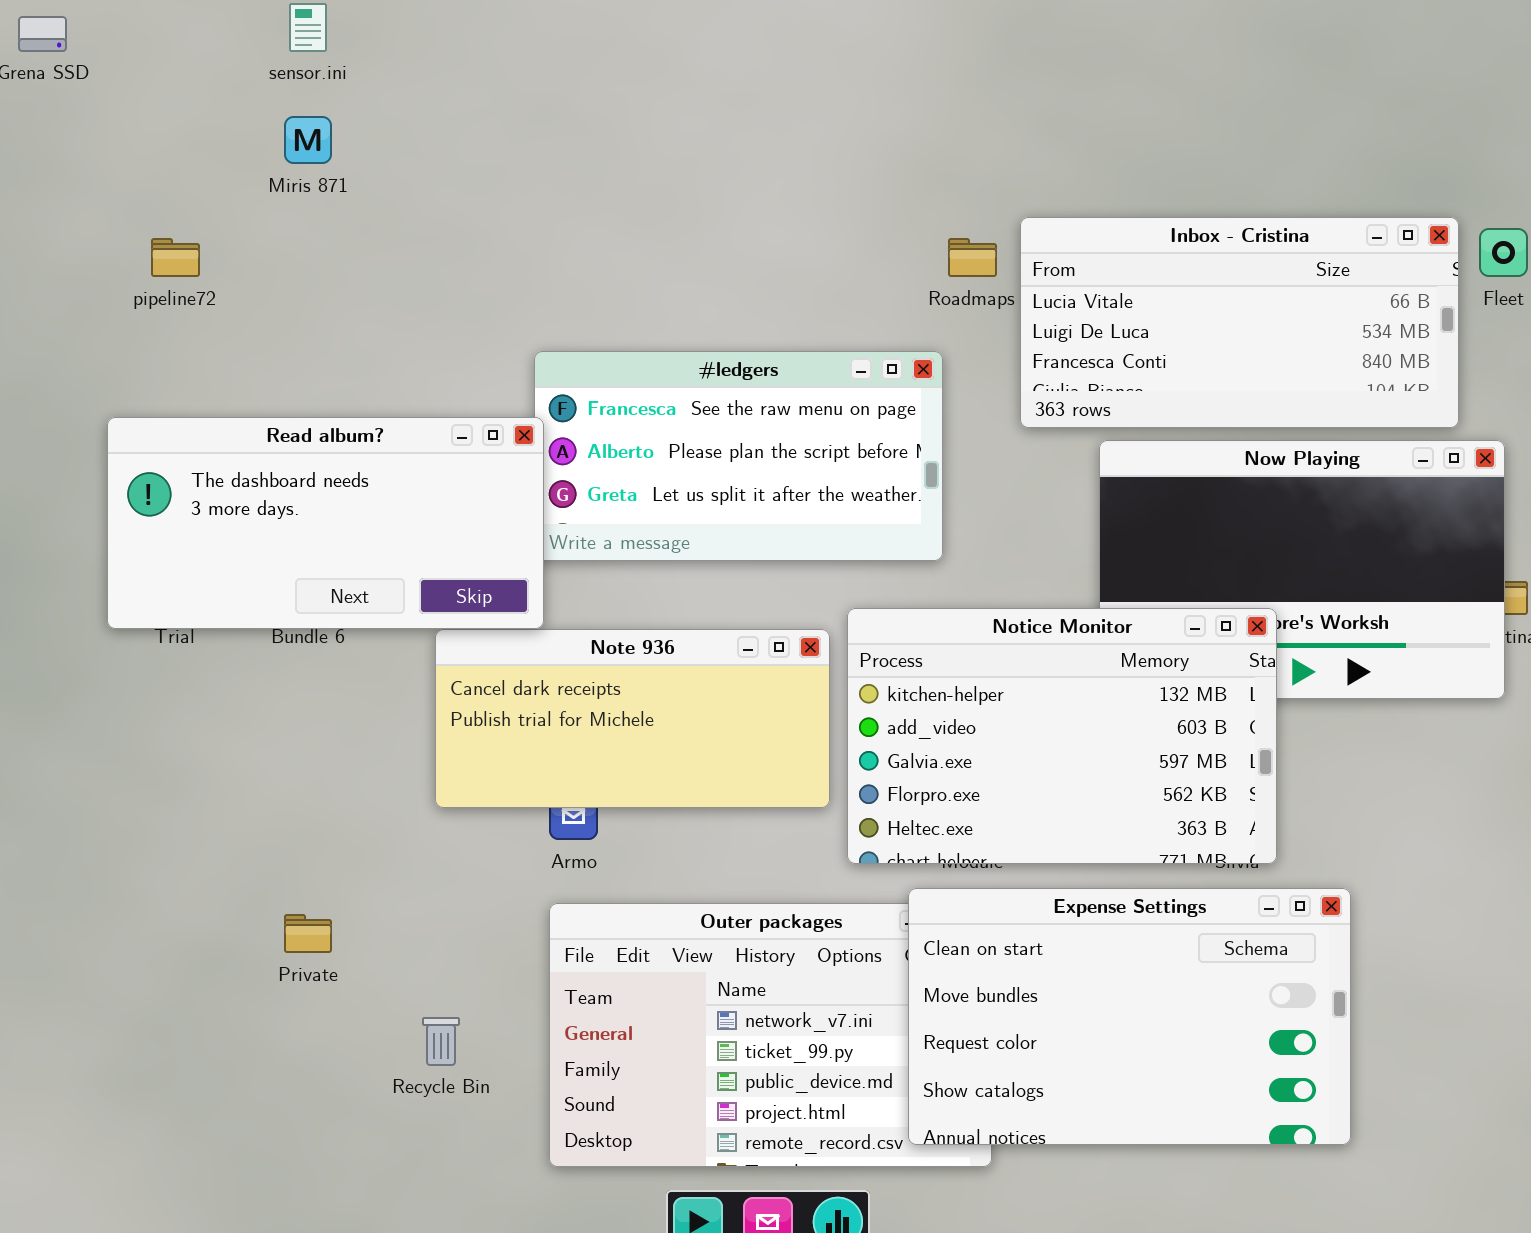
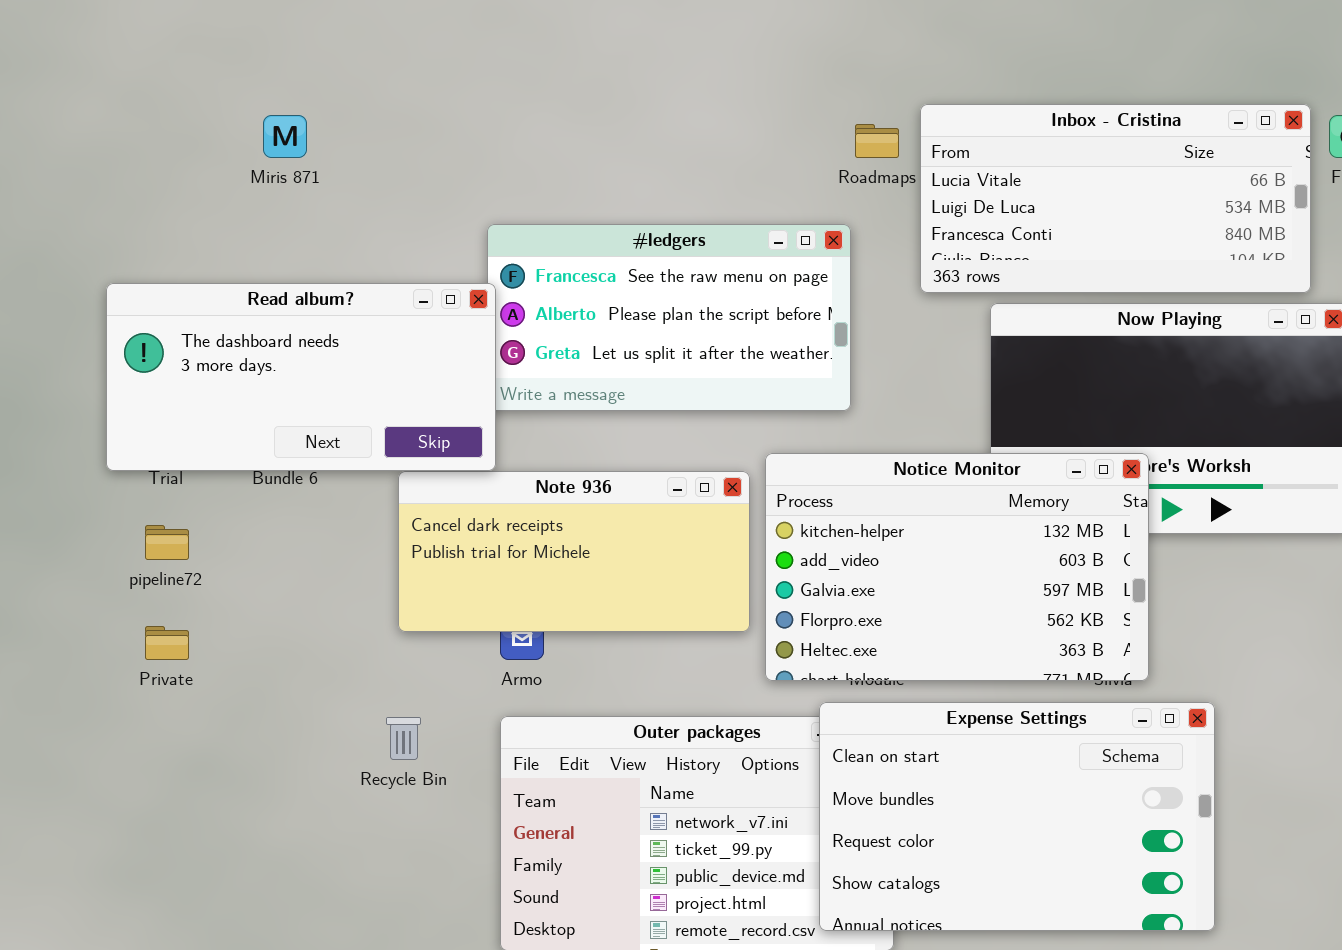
Miris 871: [284,116,332,164] -> [263,115,307,158], moved
pipeline72: [151,238,200,277] -> [145,525,189,560], moved
Private: [284,914,332,953] -> [145,626,189,660], moved
Recycle Bin: [422,1017,460,1066] -> [386,717,421,760], moved

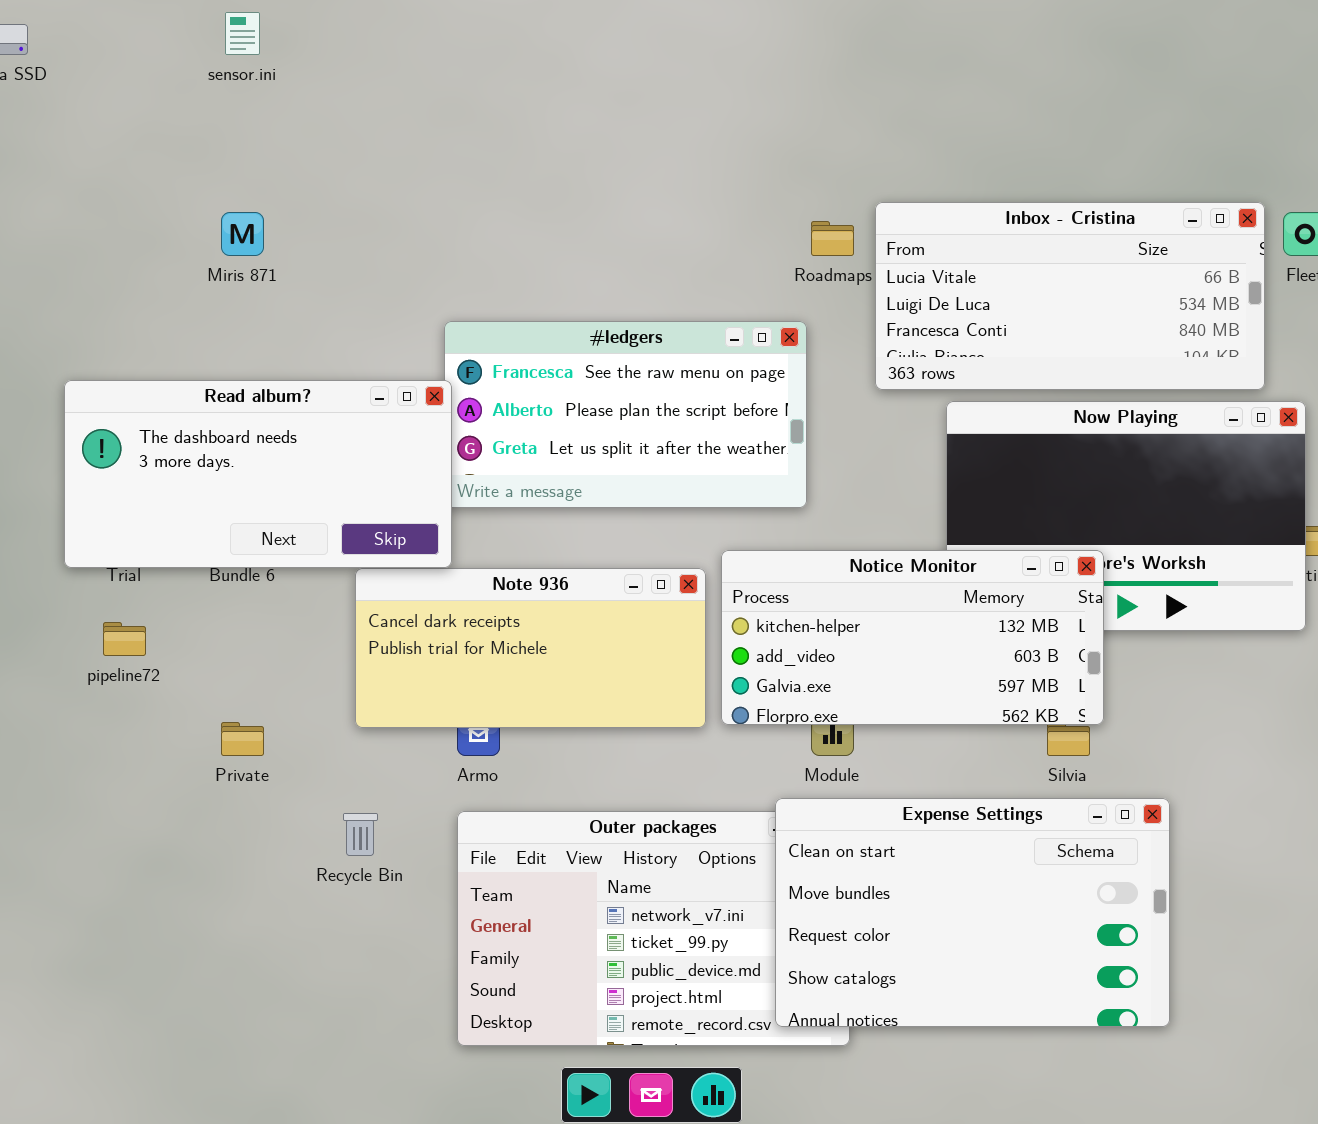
Notice Monitor: [765,453,1149,681] -> [721,550,1104,725], resized
Private: [145,626,189,660] -> [221,722,264,756], moved

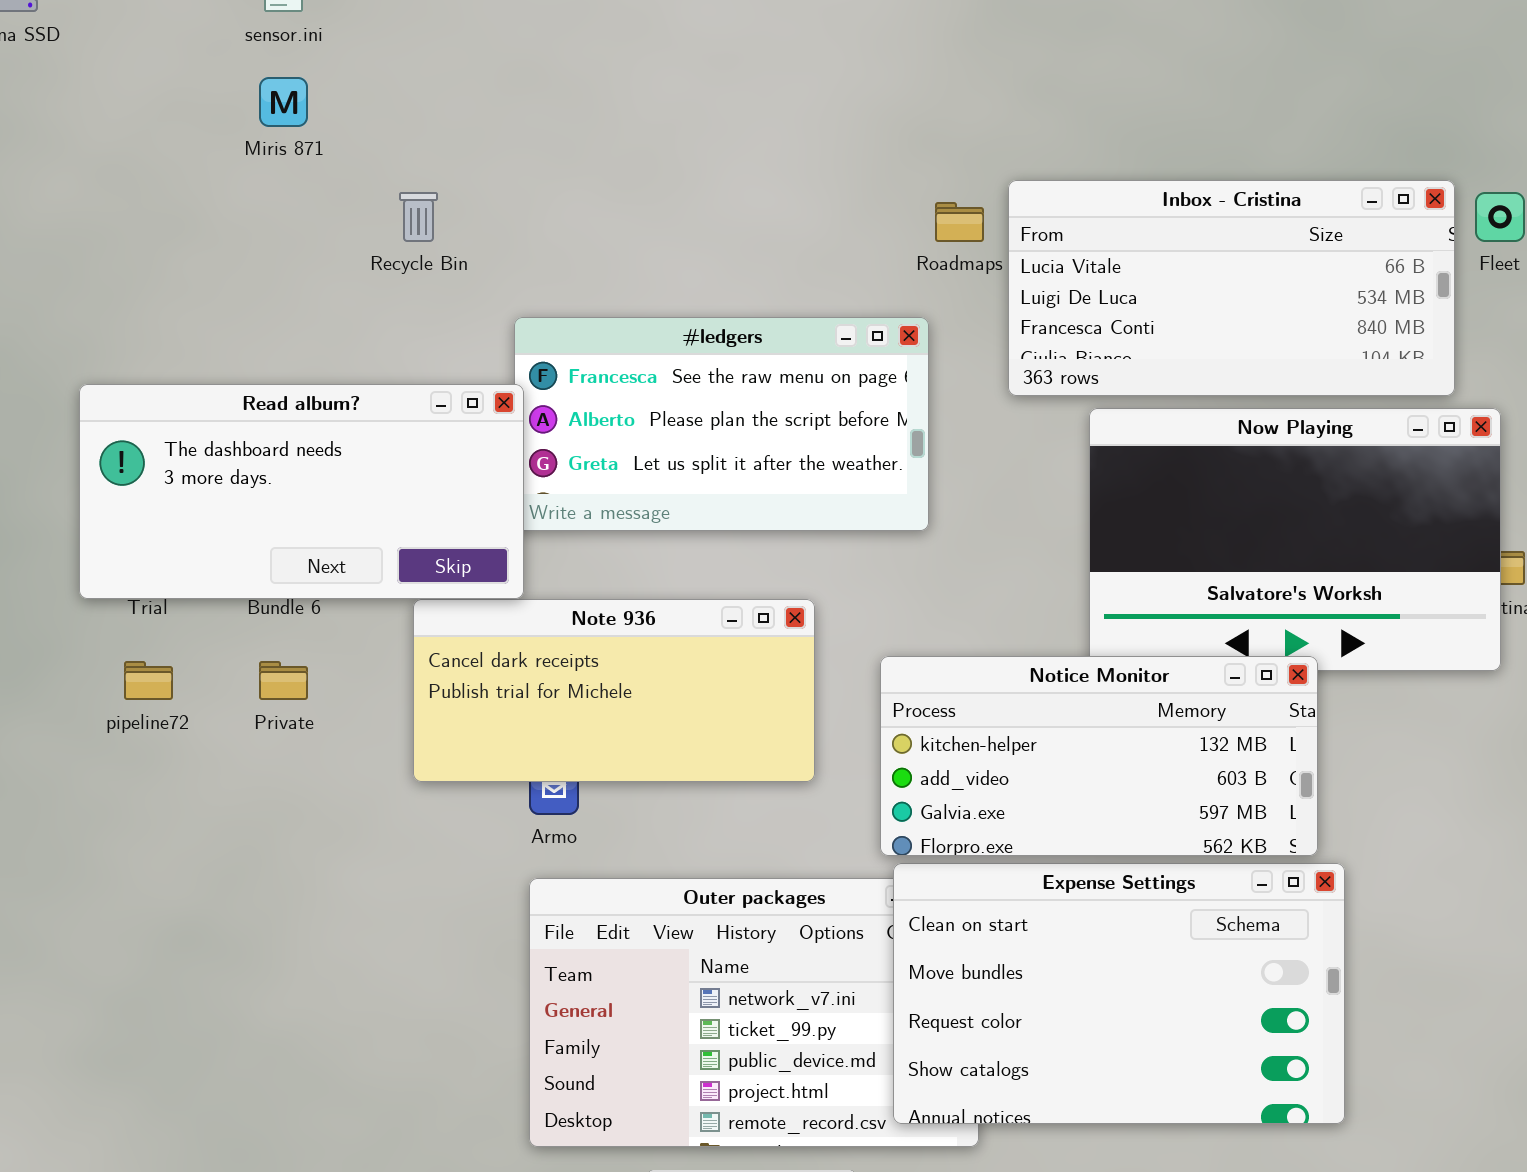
Miris 871: [221,212,264,256] -> [259,77,308,127], moved
Notice Monitor: [721,550,1104,725] -> [880,656,1318,856], moved
Private: [221,722,264,756] -> [259,661,308,700], moved
Recycle Bin: [343,813,378,856] -> [399,192,438,242], moved

